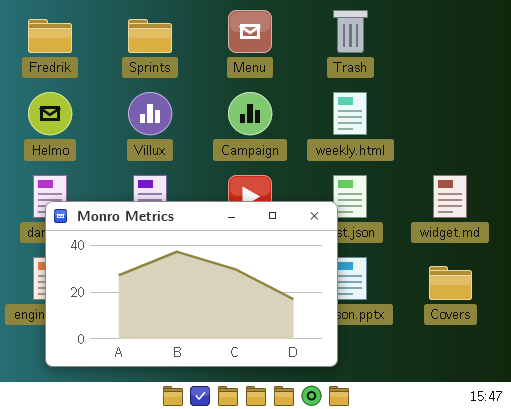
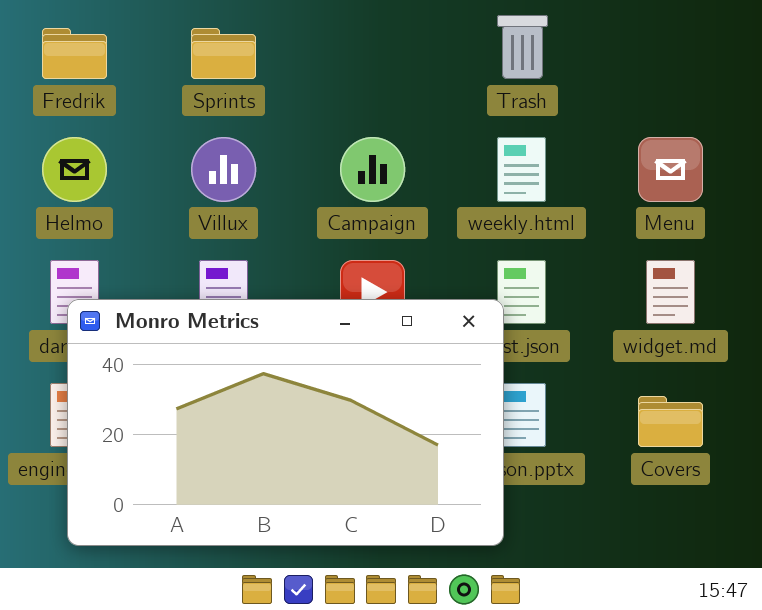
Menu: [228,10,272,53] -> [638,137,703,202], moved

